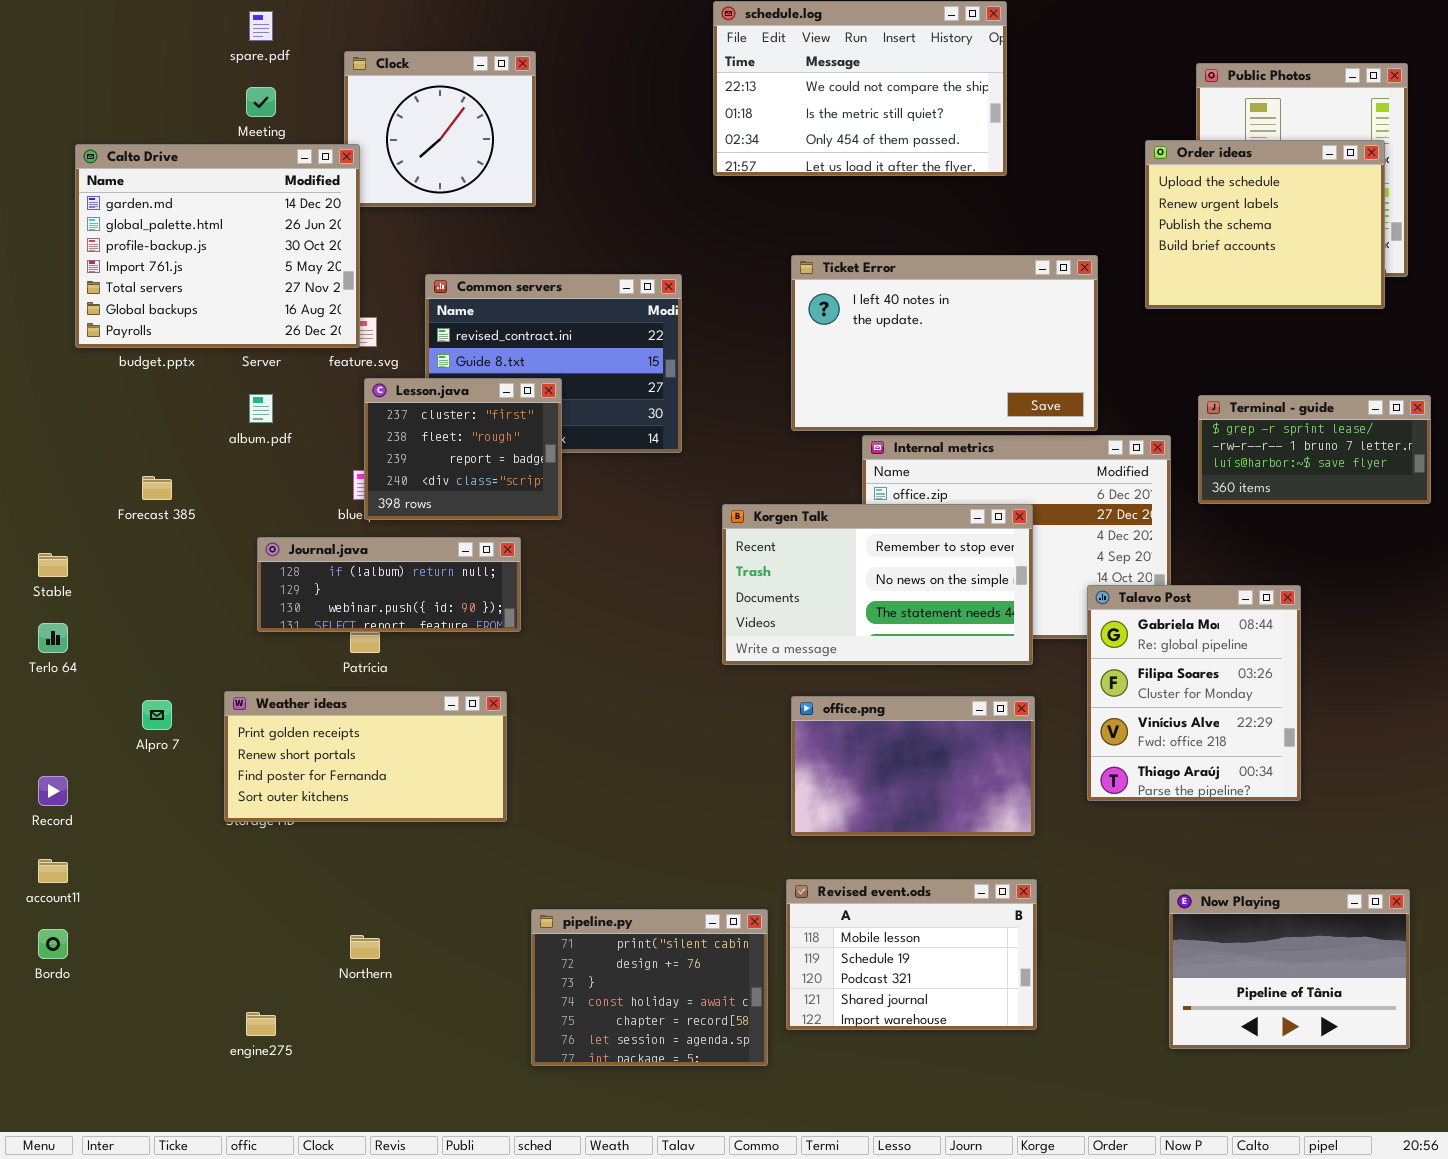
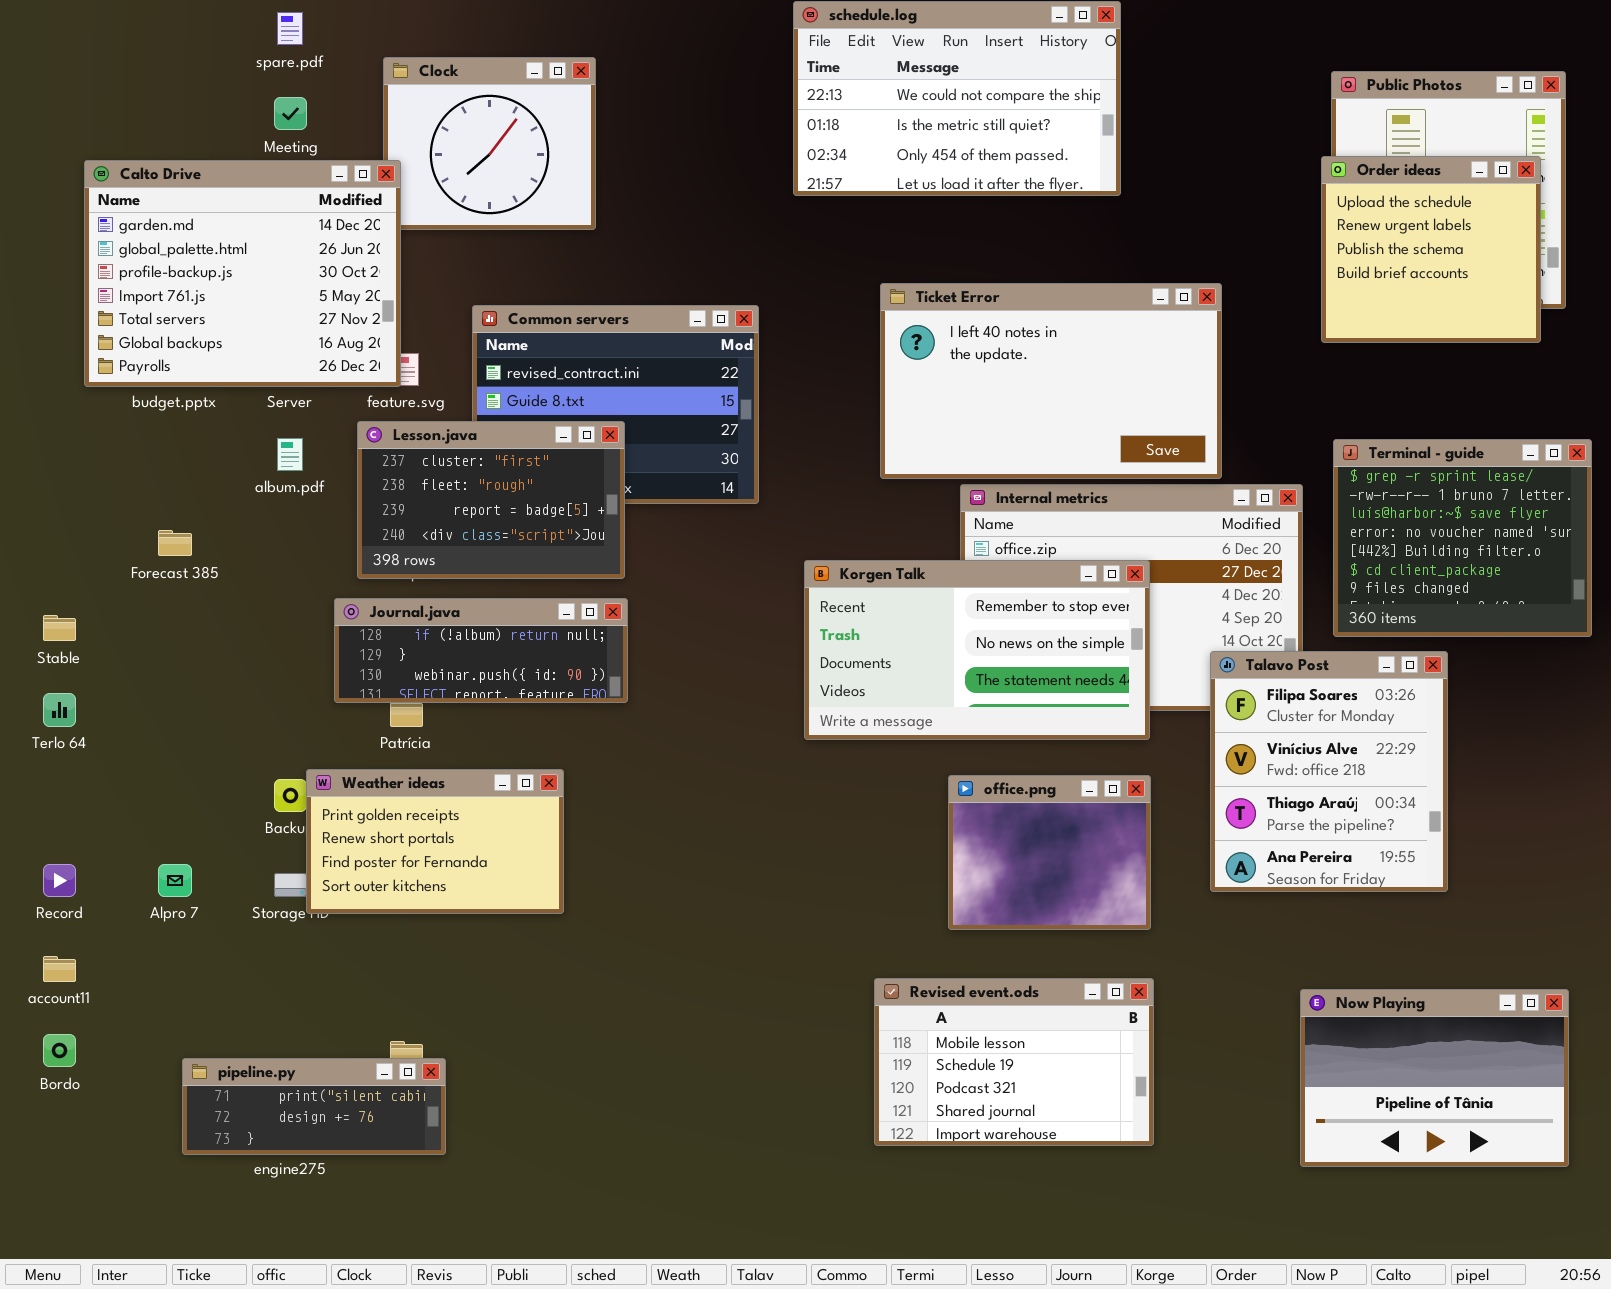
Order ideas: [1145,140,1385,309] -> [1321,156,1541,343], resized
Lesson.java: [364,378,562,520] -> [357,421,625,579], resized
Terminal - guide: [1198,395,1431,504] -> [1333,439,1592,637], resized
Journal.java: [257,537,521,632] -> [334,598,628,703], moved
Talavo Post: [1087,585,1301,801] -> [1210,651,1448,892], scrolled down 1 row
Weather ideas: [224,691,507,822] -> [306,769,564,914], resized
office.png: [791,696,1035,836] -> [948,775,1151,930], resized
Alpro 7: [142,700,172,730] -> [158,864,192,897], moved
pipeline.py: [531,909,768,1066] -> [182,1058,446,1155], moved, resized

